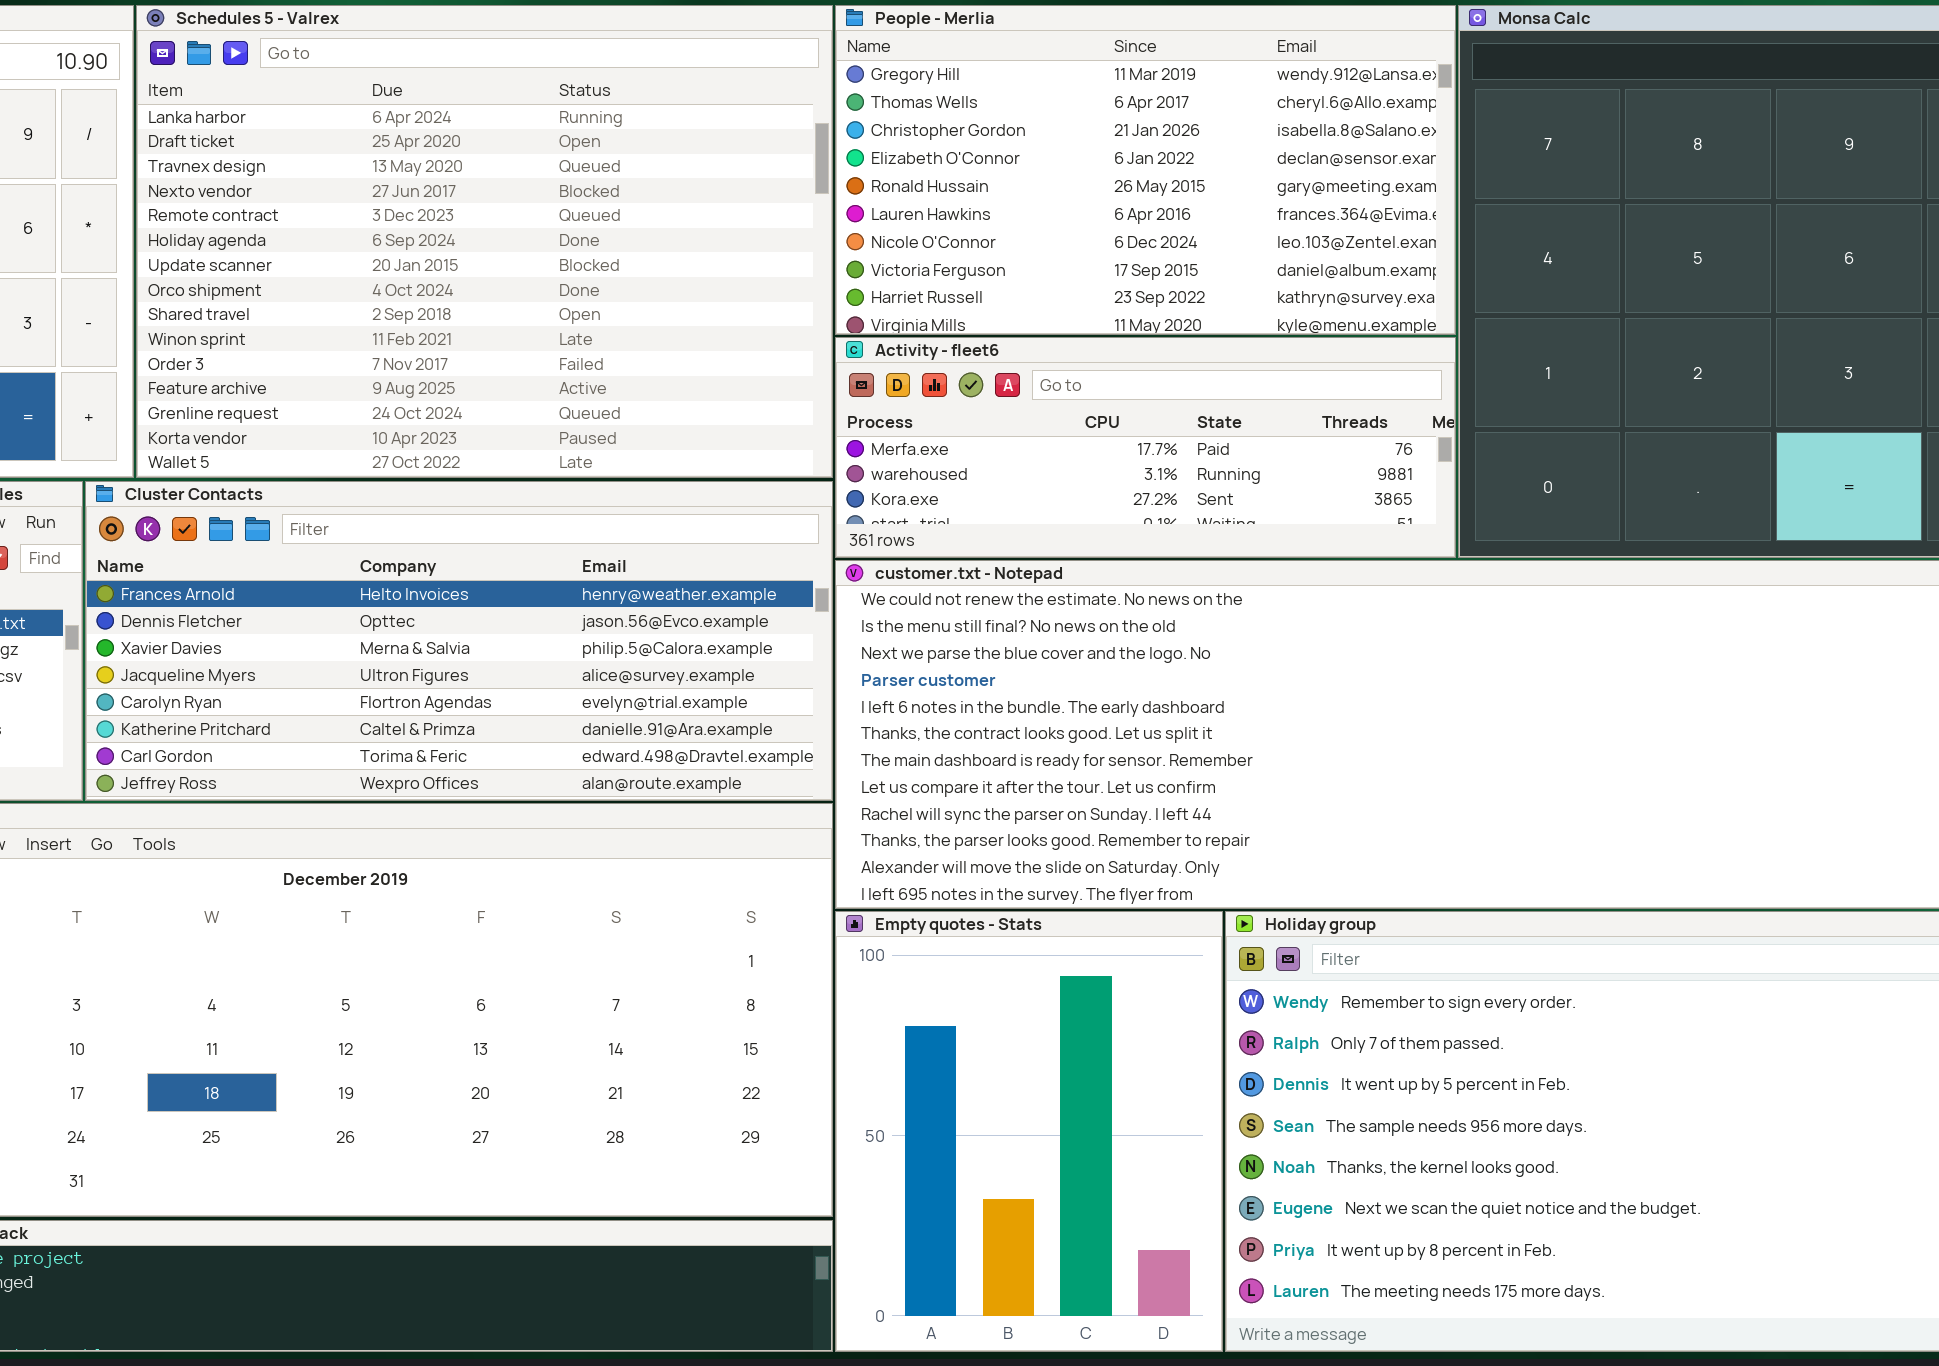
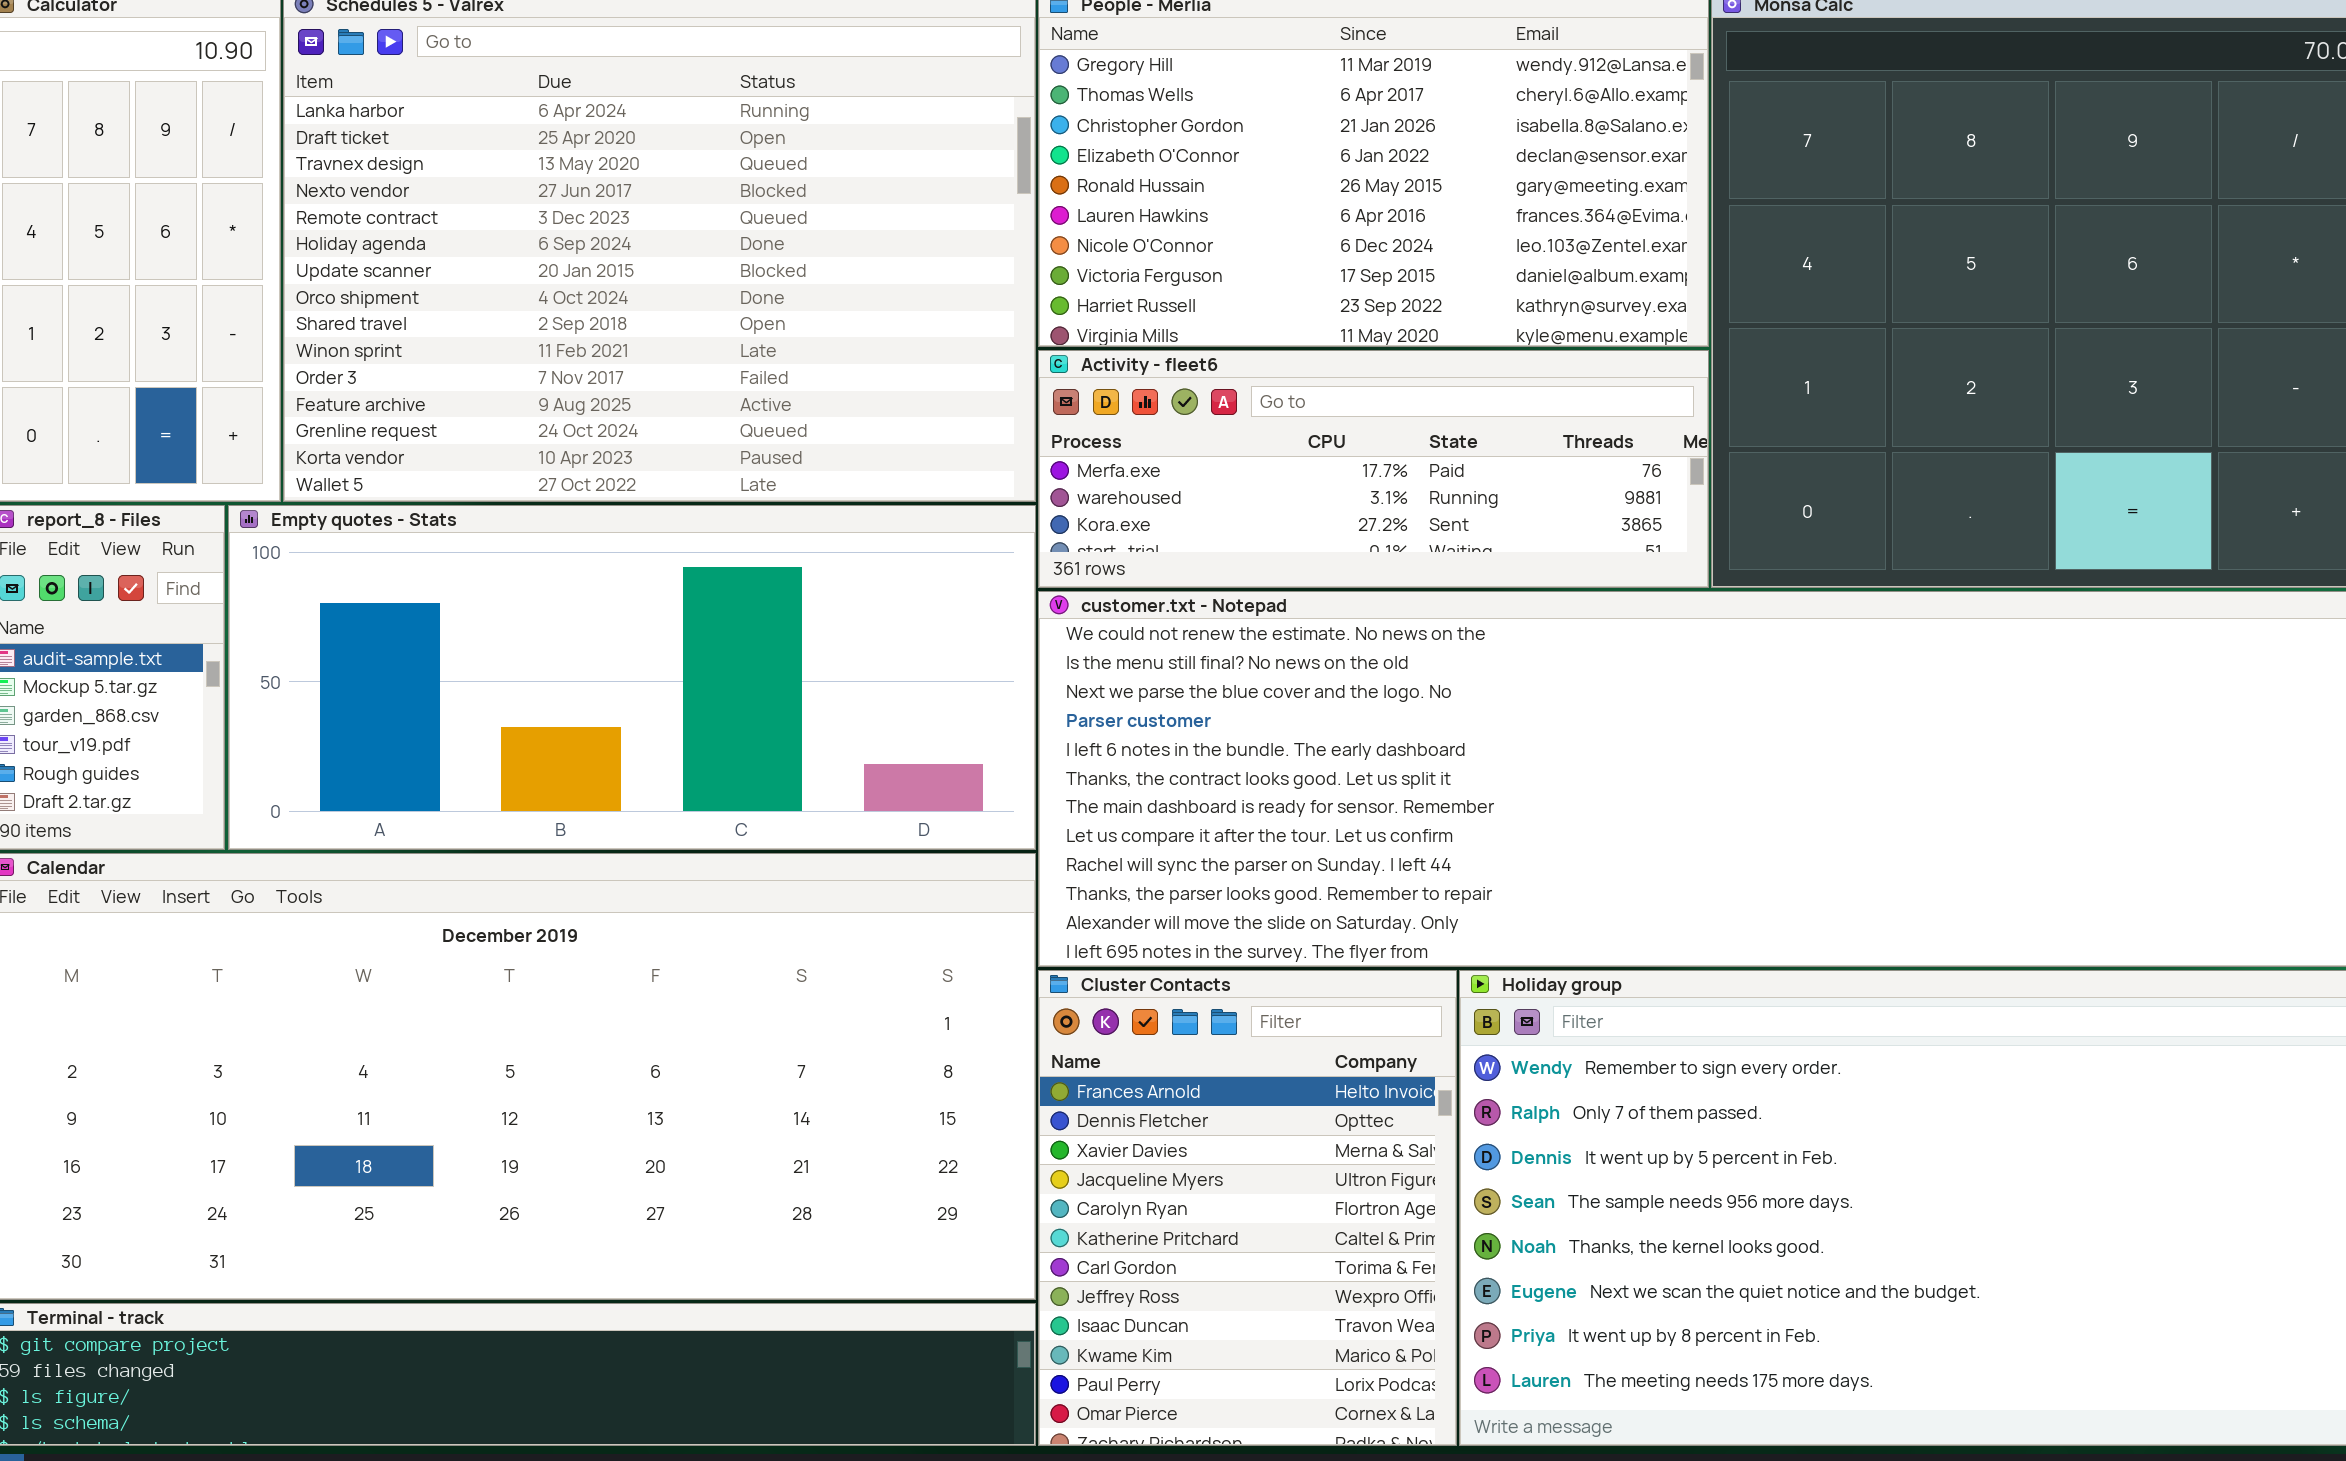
Cluster Contacts: [85,481,833,801] -> [1038,970,1457,1446], moved, resized
Empty quotes - Stats: [835,911,1223,1352] -> [228,505,1036,850], moved, resized

